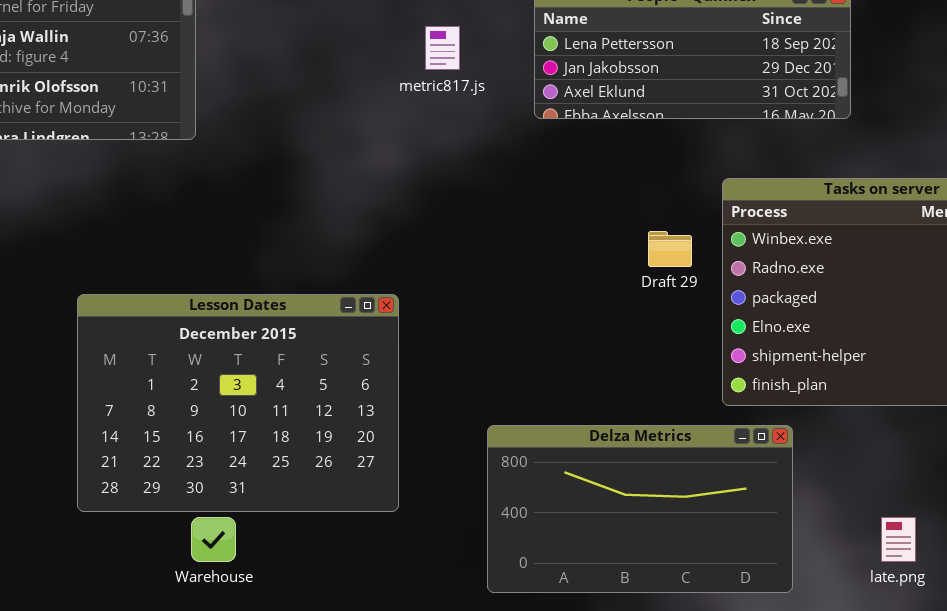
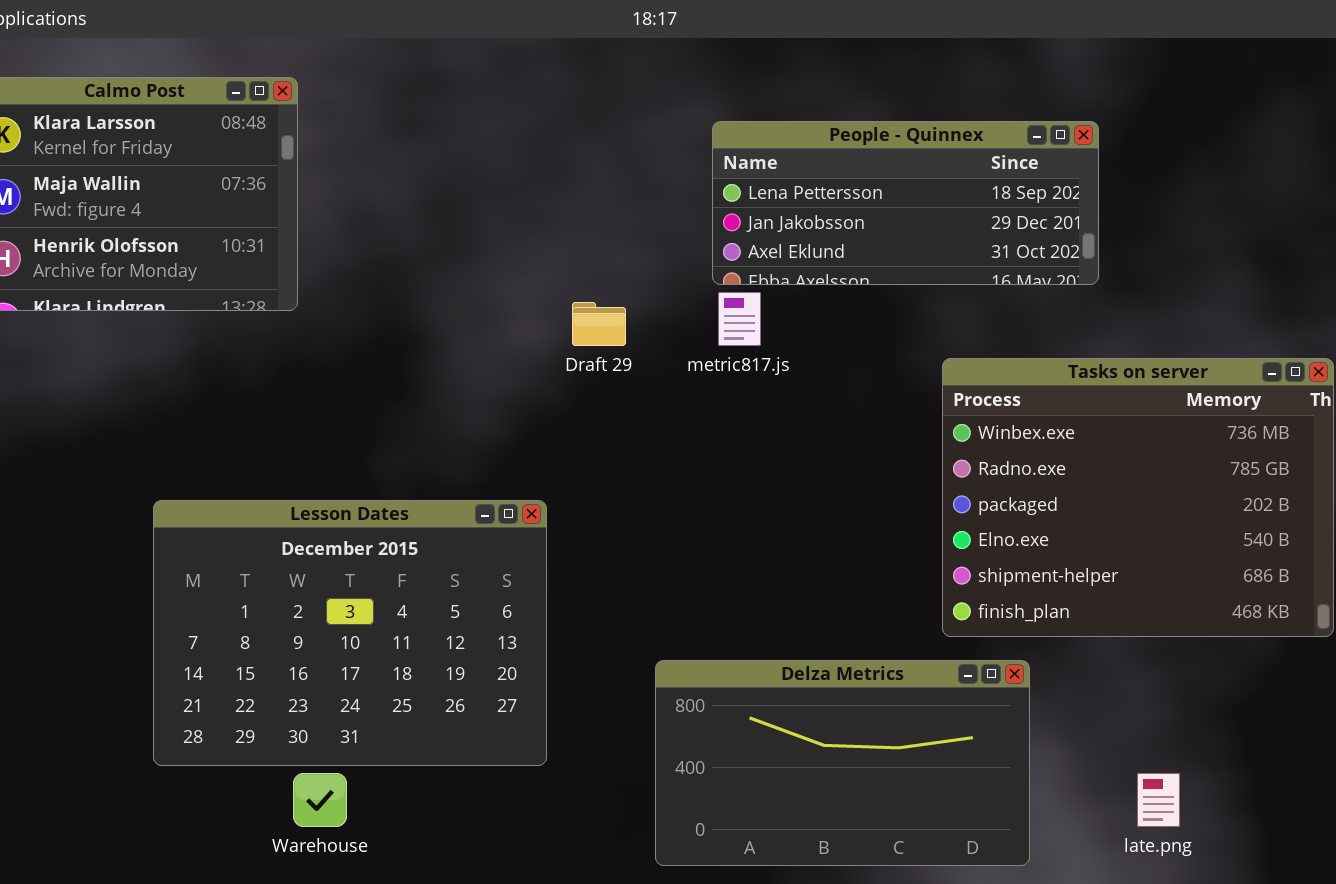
metric817.js: [425,26,460,70] -> [718,292,761,346], moved
Draft 29: [648,231,692,267] -> [572,302,626,346], moved

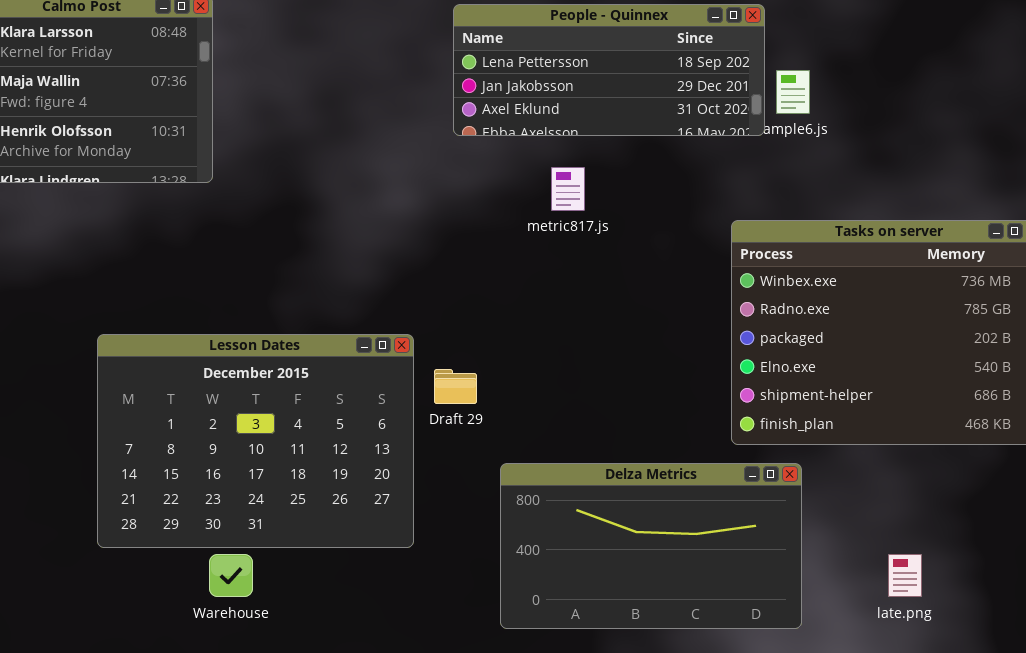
People - Quinnex: [712,121,1099,285] -> [453,4,765,136], moved
Draft 29: [572,302,626,346] -> [434,369,477,404], moved

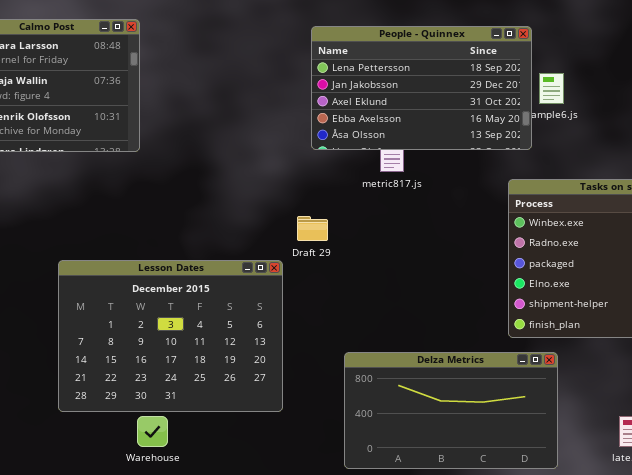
People - Quinnex: [453,4,765,136] -> [311,26,532,150], resized
Draft 29: [434,369,477,404] -> [297,216,328,241], moved

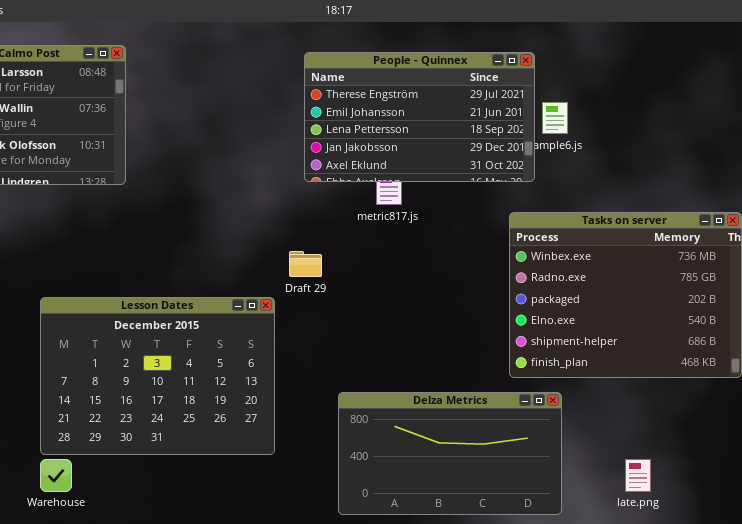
People - Quinnex: [311,26,532,150] -> [304,52,535,182], scrolled up 2 rows
Warehouse: [137,416,168,447] -> [40,459,72,492], moved

